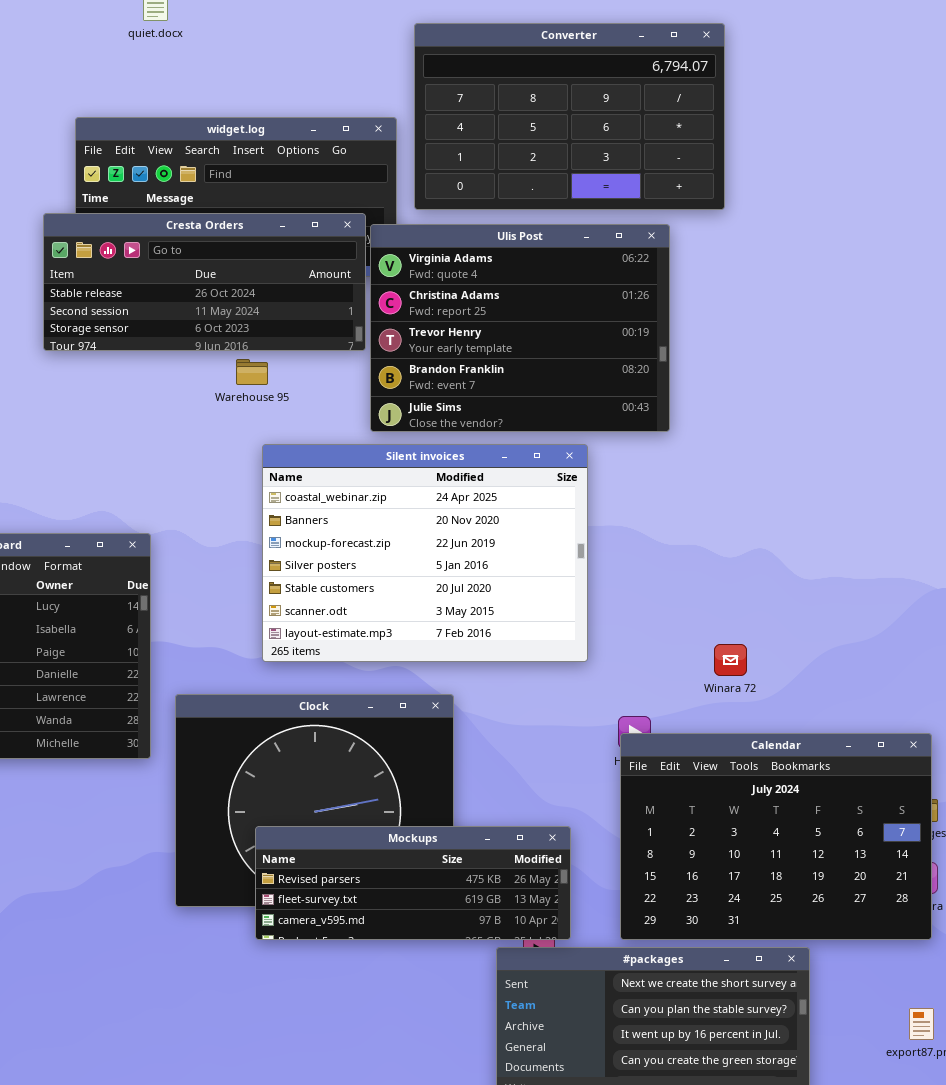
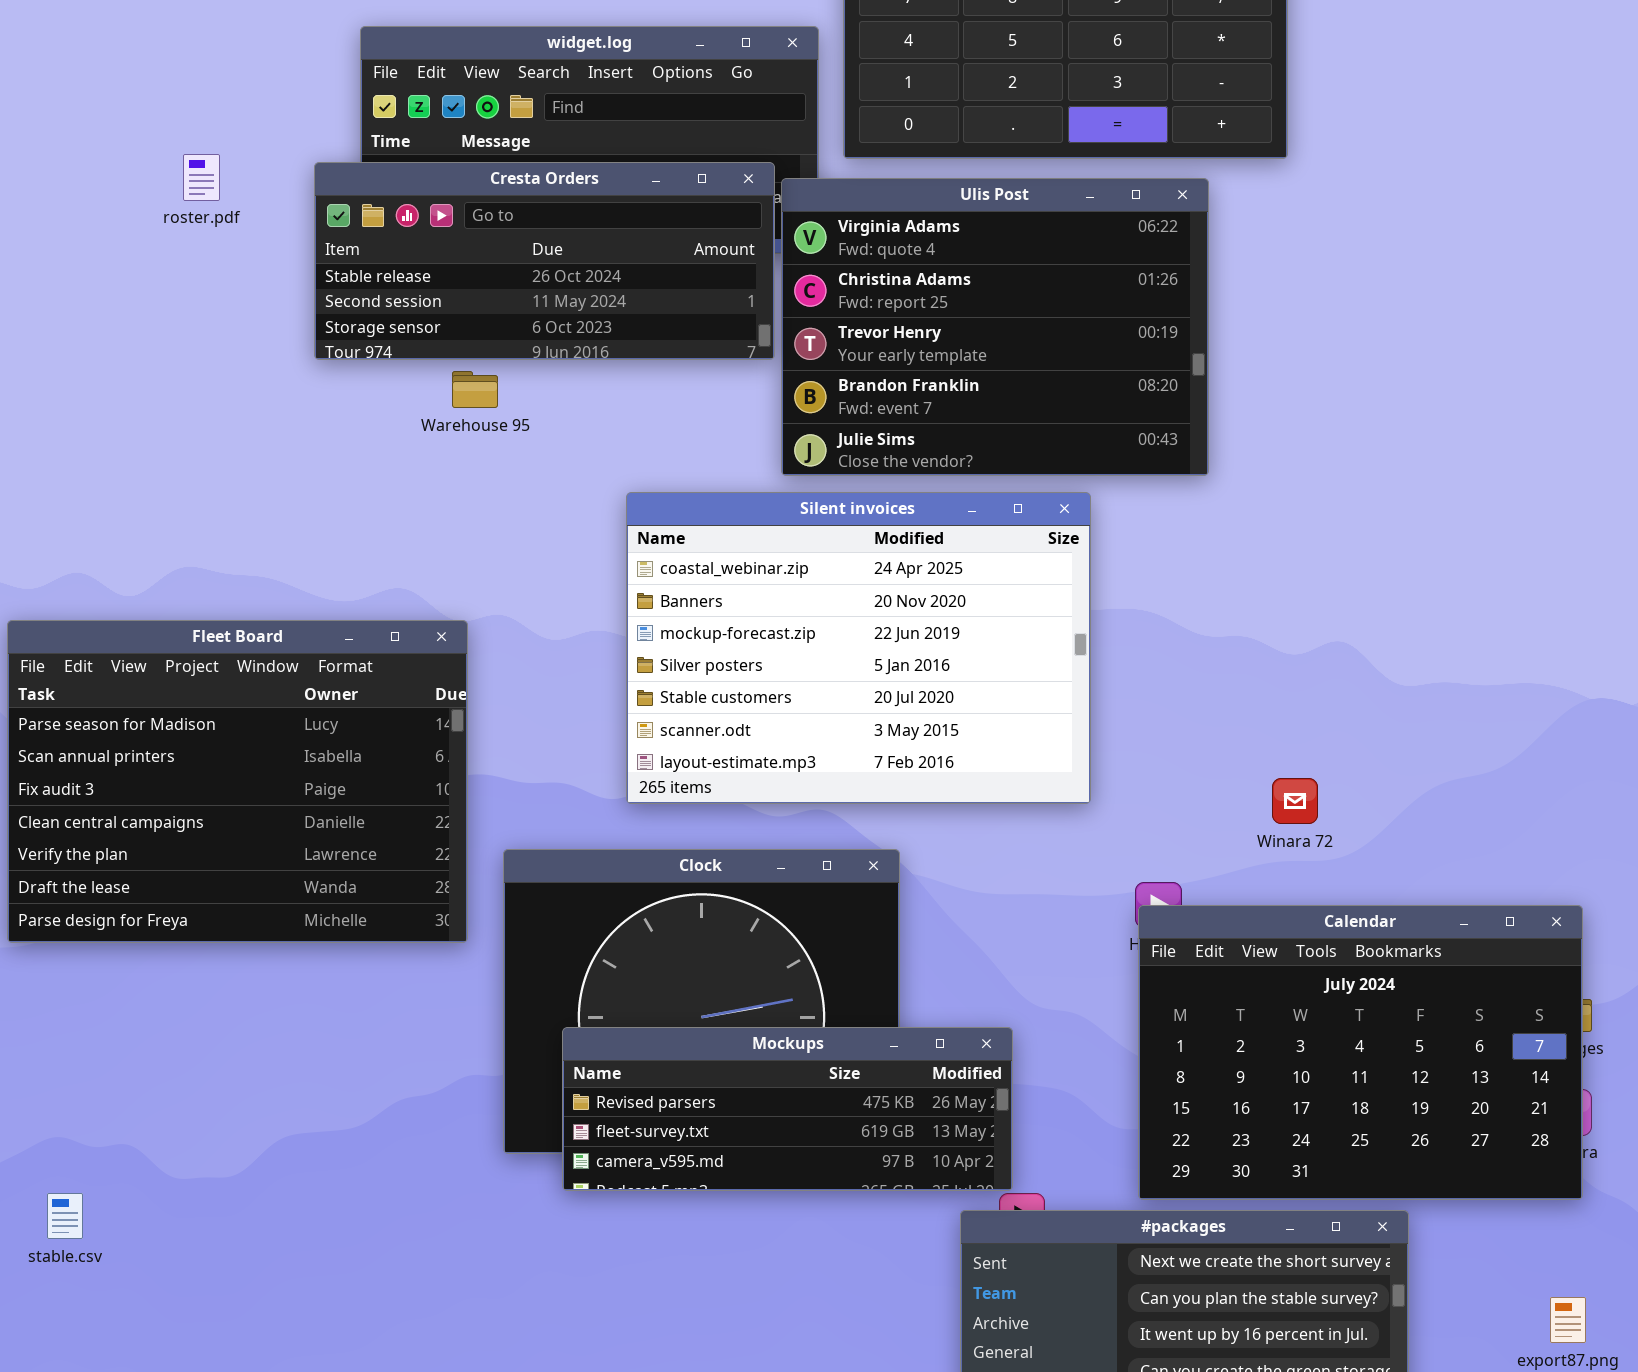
Warehouse 95: [236,359,268,385] -> [452,371,498,408], moved
Mockups: [255,826,571,940] -> [562,1027,1013,1191], moved

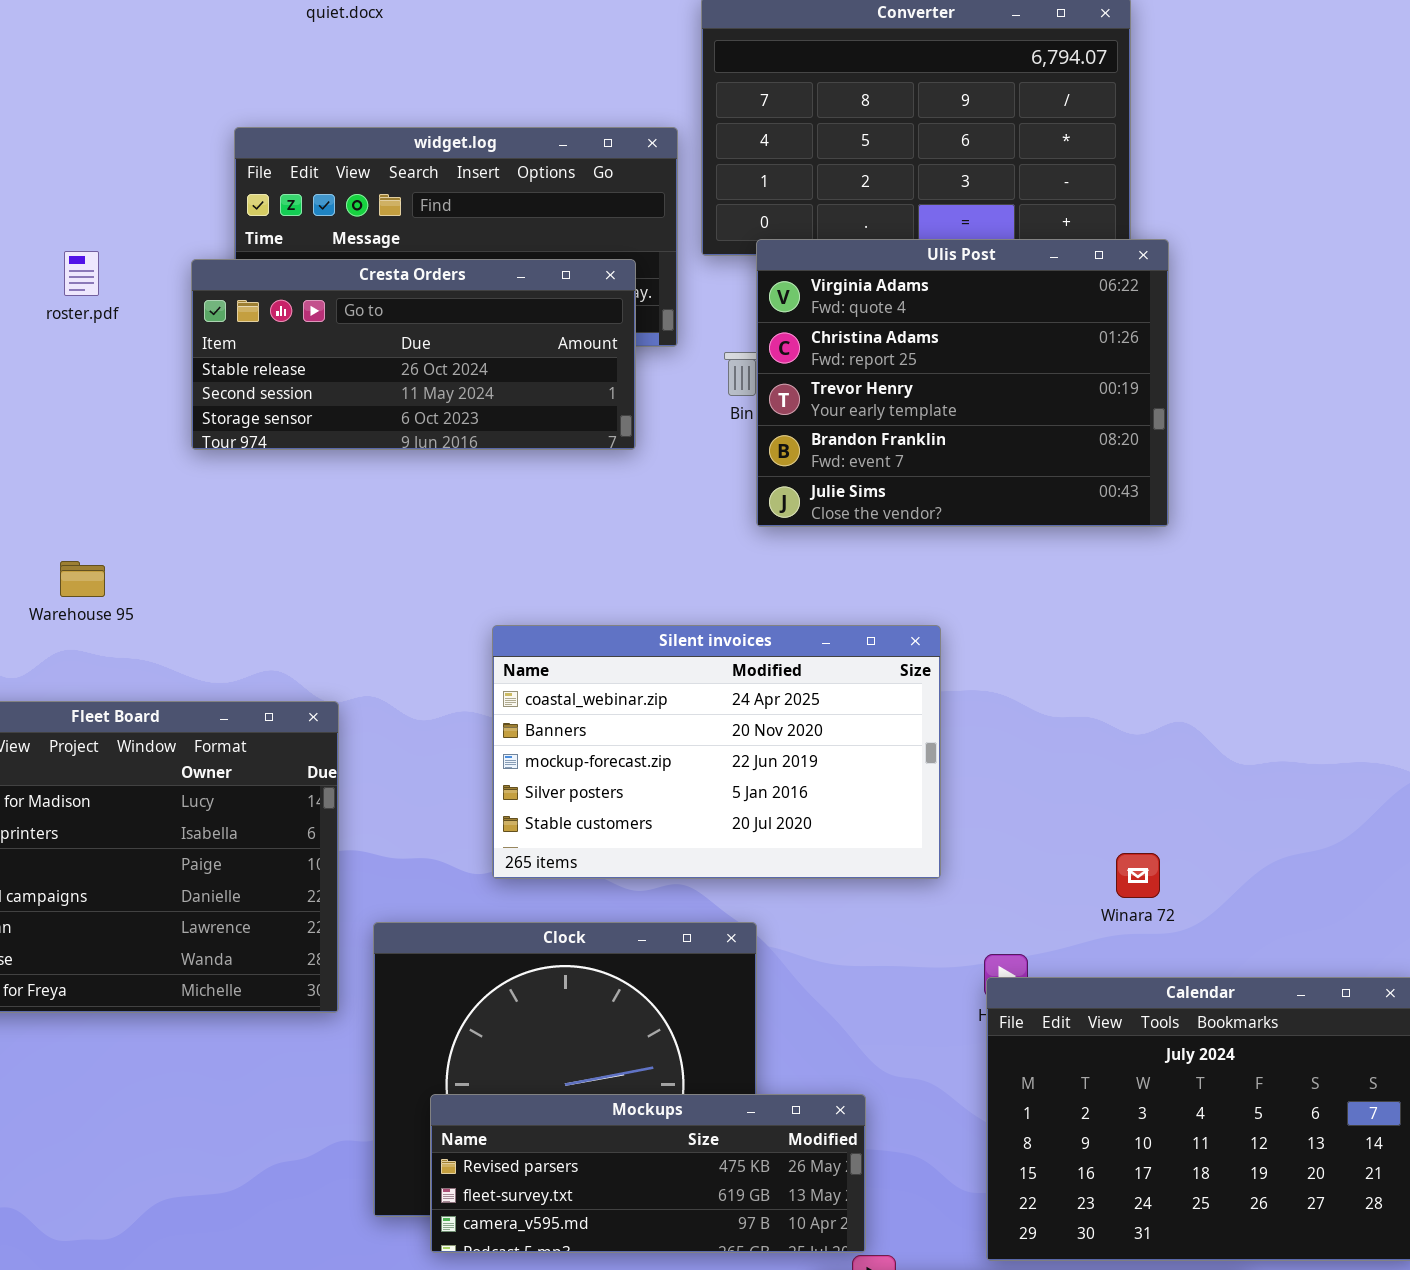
Ulis Post: [781,178,1209,476] -> [756,239,1169,527], moved
Warehouse 95: [452,371,498,408] -> [60,561,105,597], moved
Silent invoices: [626,492,1091,804] -> [492,625,941,879], resized

